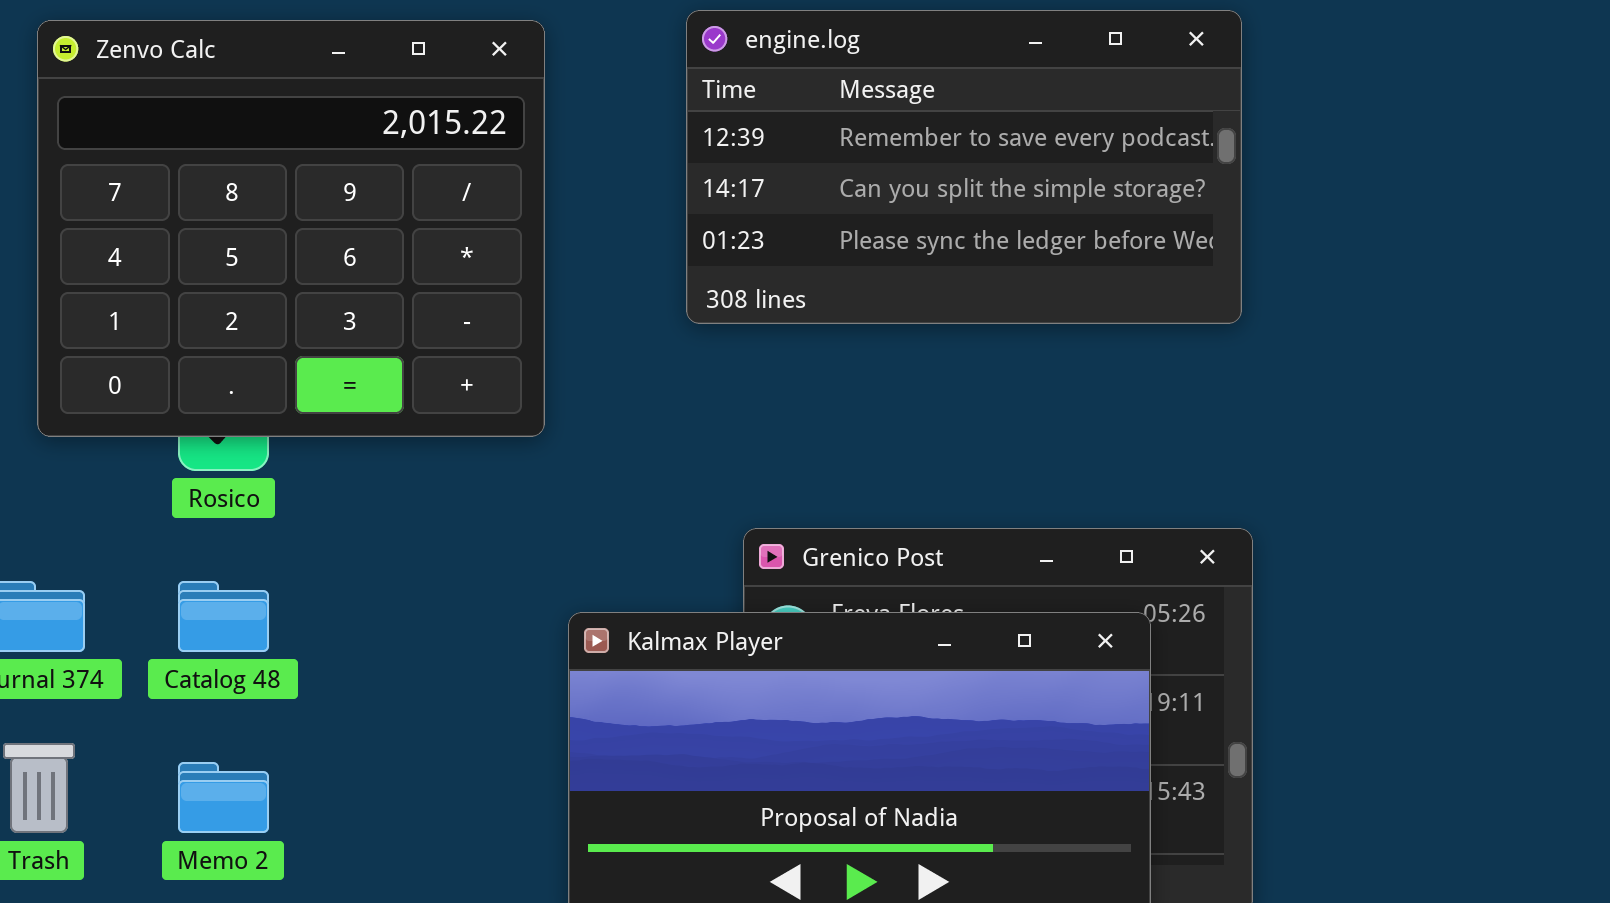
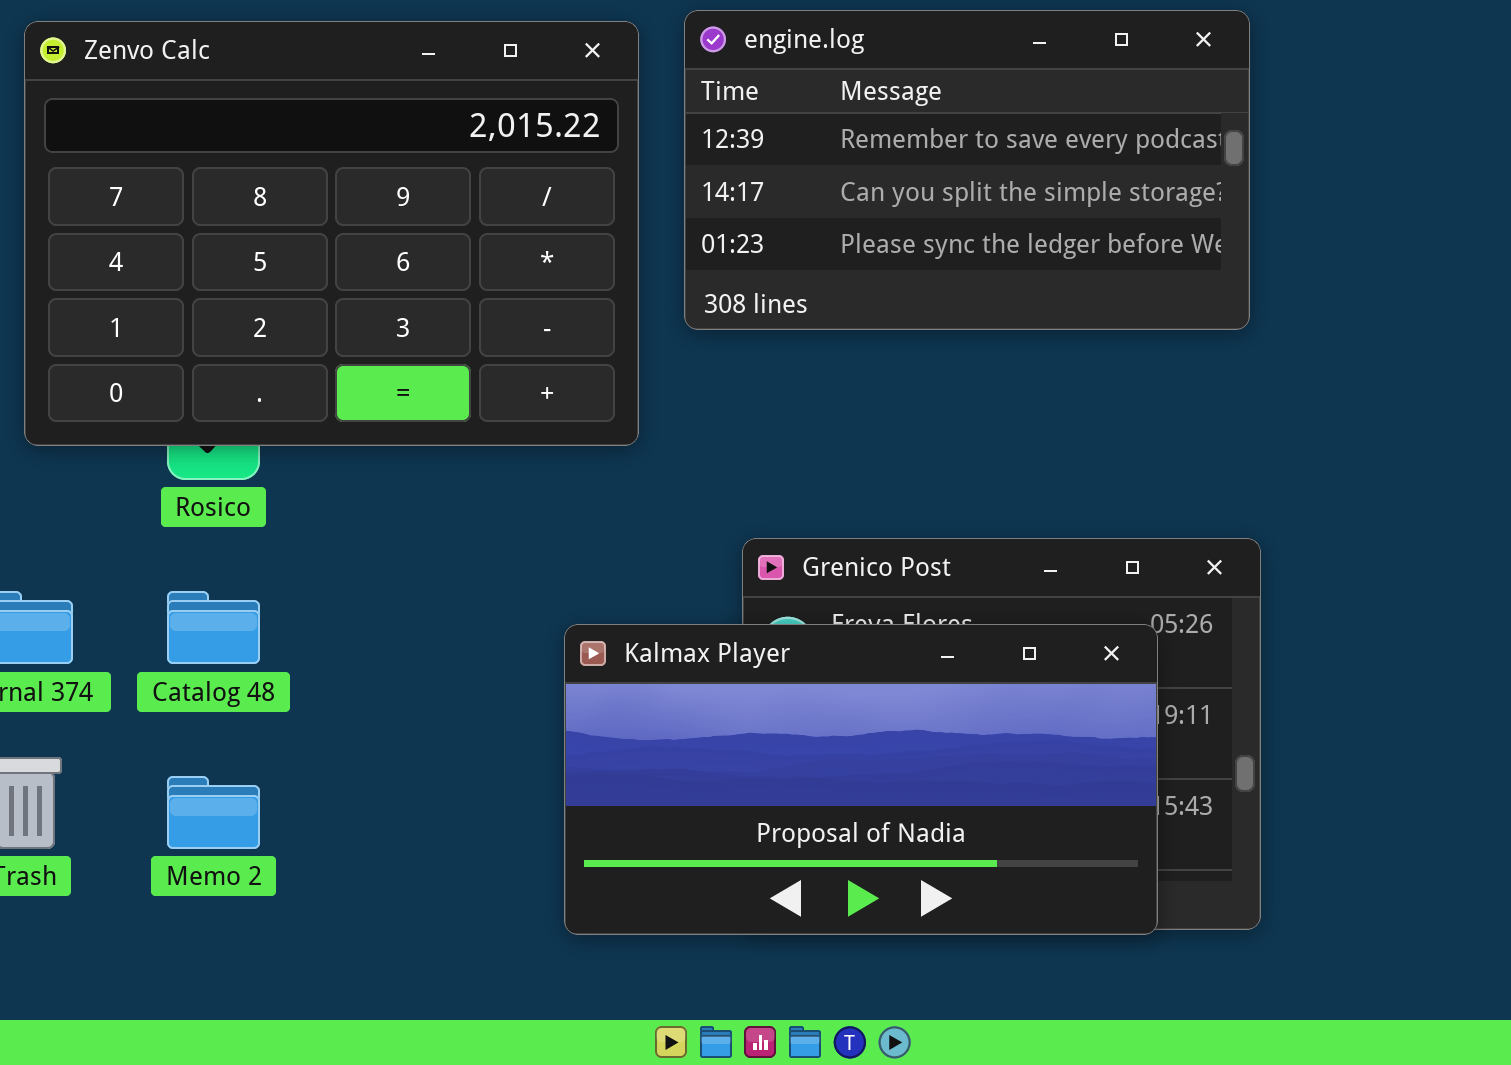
Zenvo Calc: [37,20,545,437] -> [24,21,639,446], resized

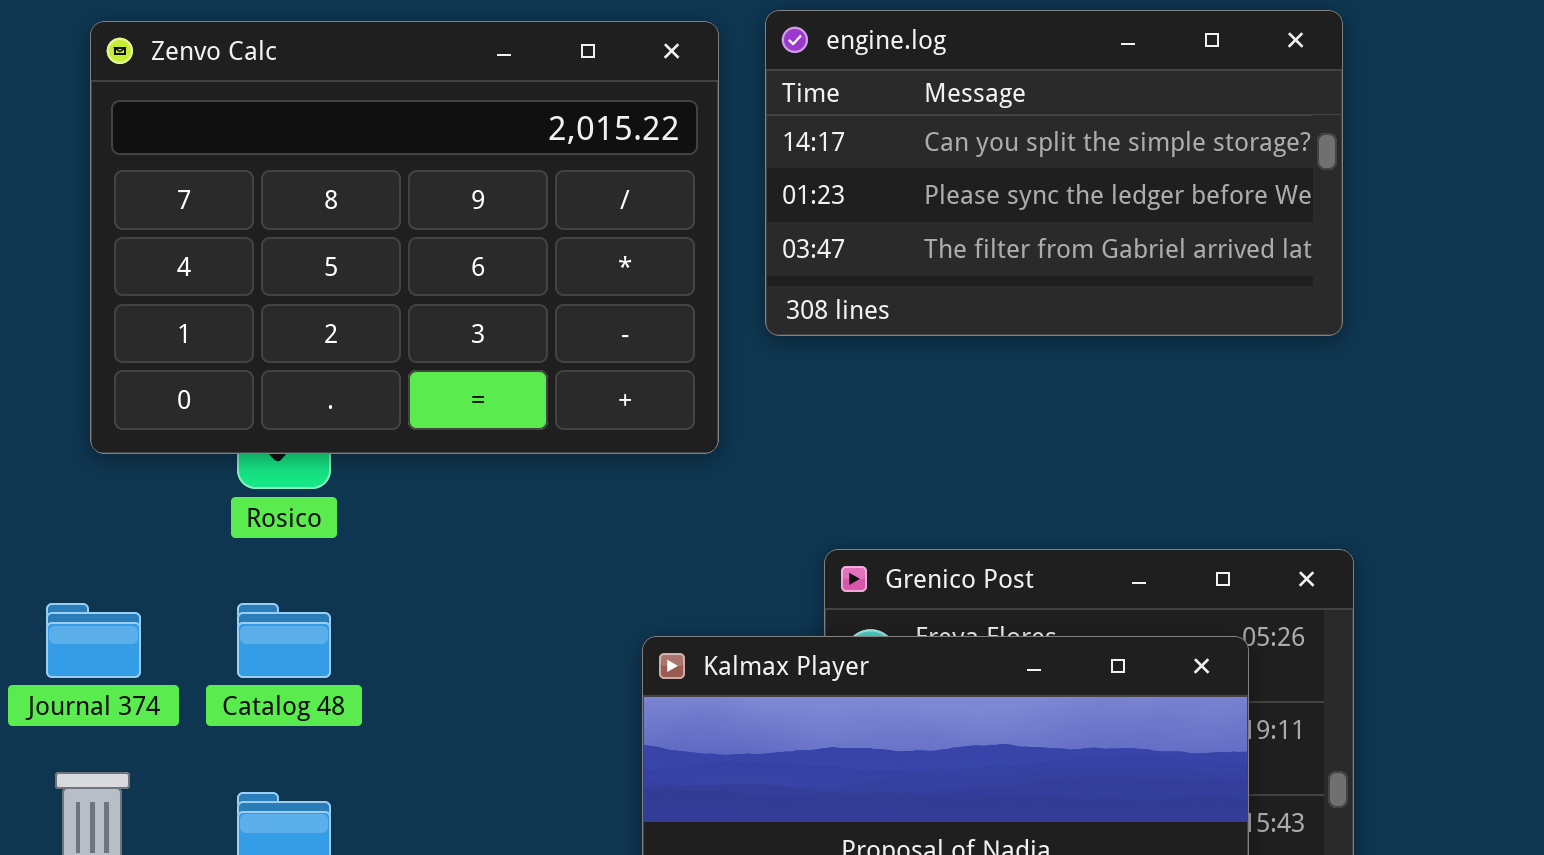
engine.log: [684,10,1250,330] -> [765,10,1343,336], scrolled down 1 row

